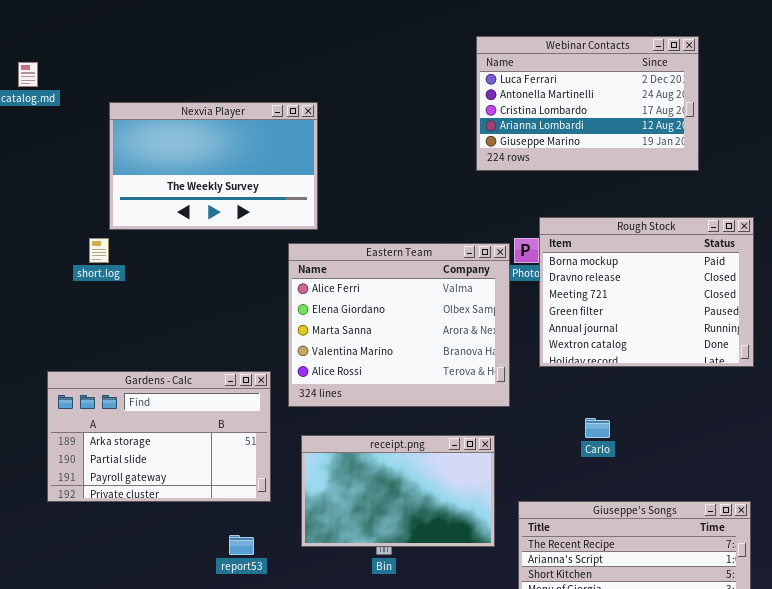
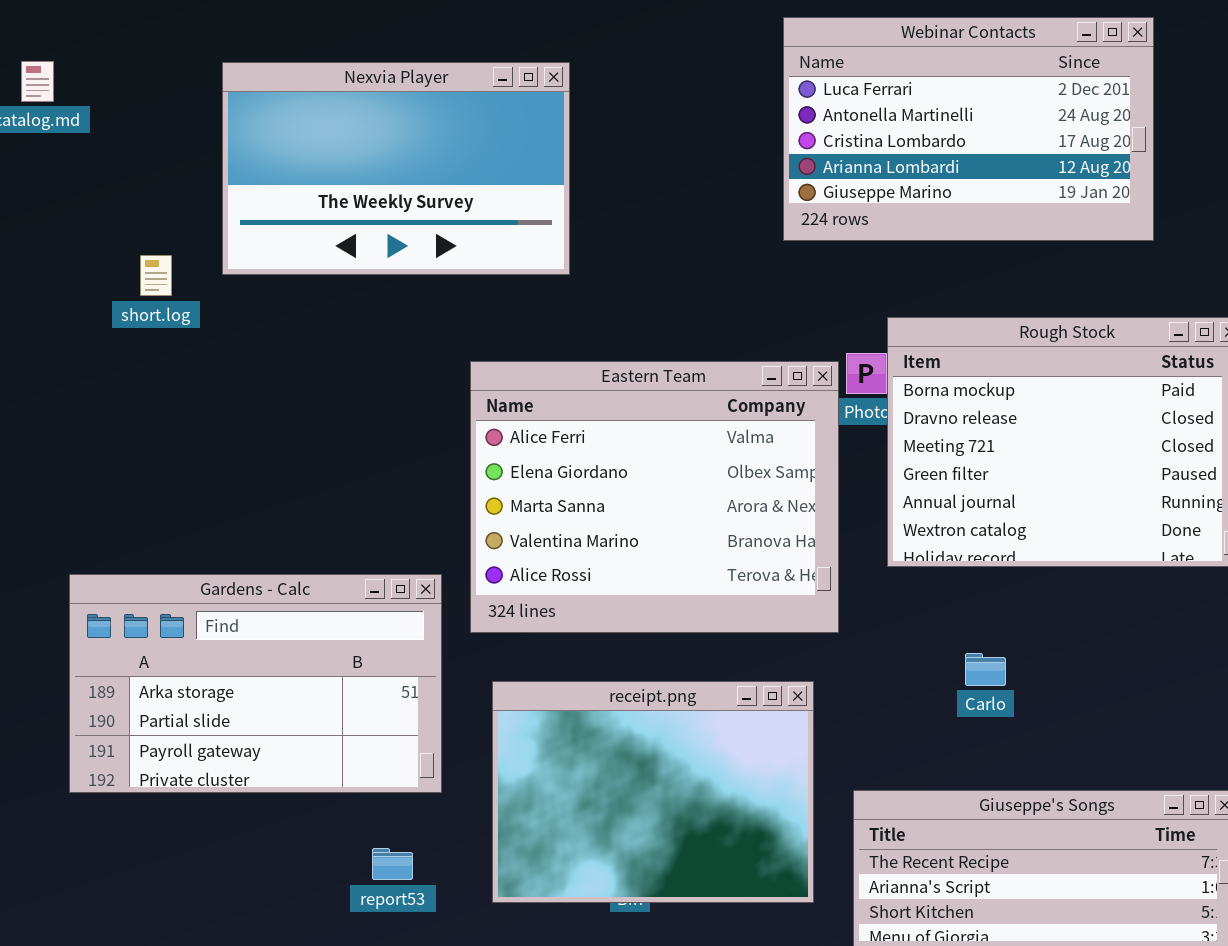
Nexvia Player: [109,102,318,230] -> [222,62,570,275], moved
short.log: [89,238,109,263] -> [140,255,172,296], moved
receipt.png: [301,435,495,547] -> [492,681,814,903], resized

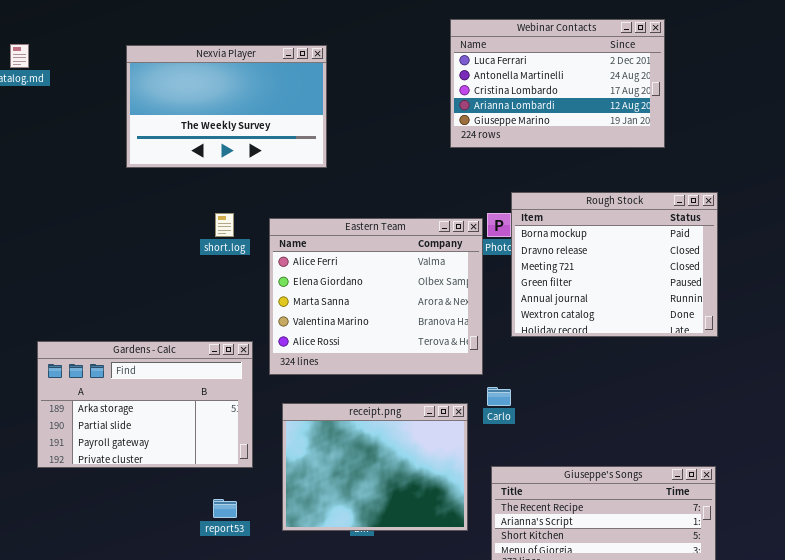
short.log: [140,255,172,296] -> [215,213,234,237], moved
Carlo: [965,653,1006,686] -> [487,387,511,406], moved

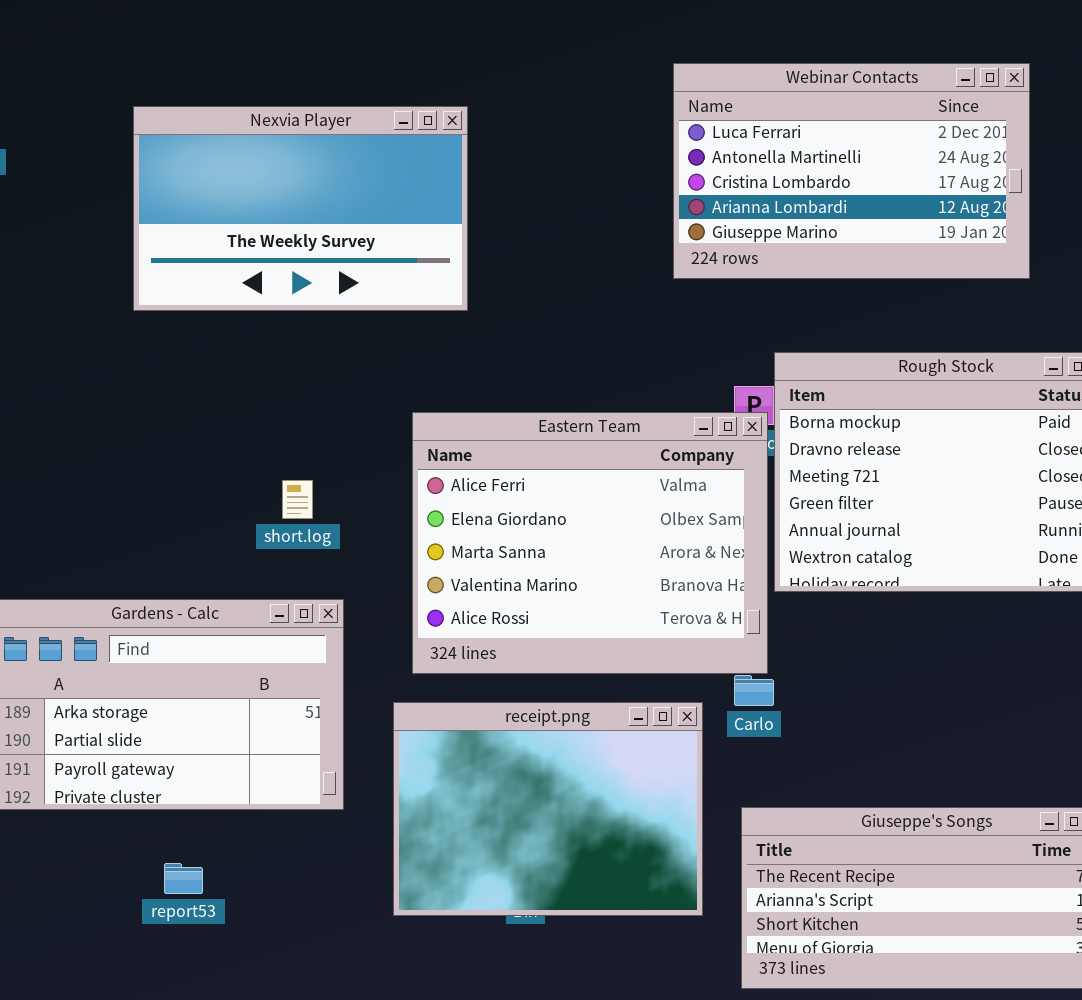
short.log: [215,213,234,237] -> [282,480,313,519], moved
Eastern Team: [269,218,483,375] -> [412,412,768,674], moved
report53: [213,499,237,518] -> [164,863,203,894], moved

